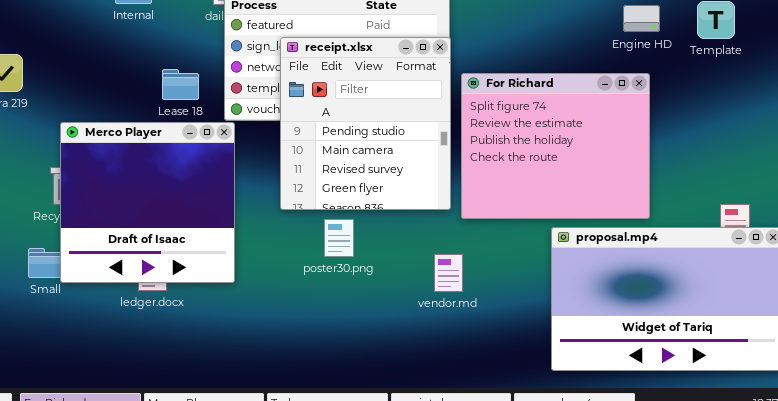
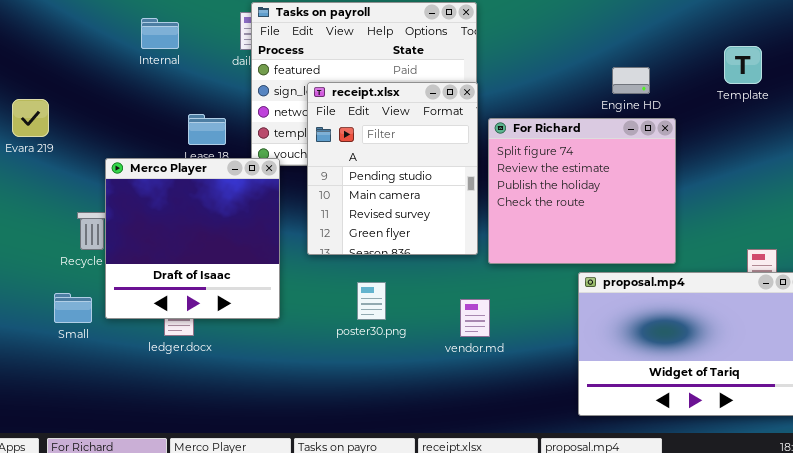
Engine HD: [623,5,660,32] -> [612,67,650,94], moved
Merco Player: [60,122,235,283] -> [105,158,280,319], moved
poster30.png: [324,219,354,257] -> [357,282,386,320], moved

